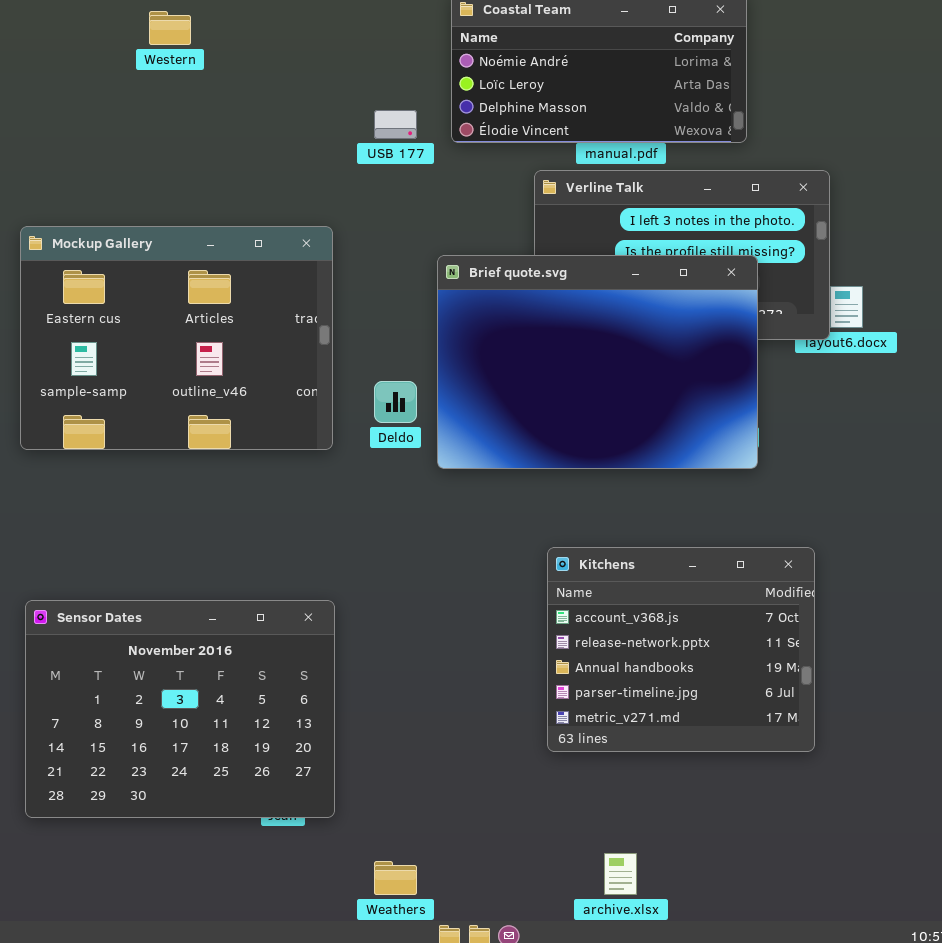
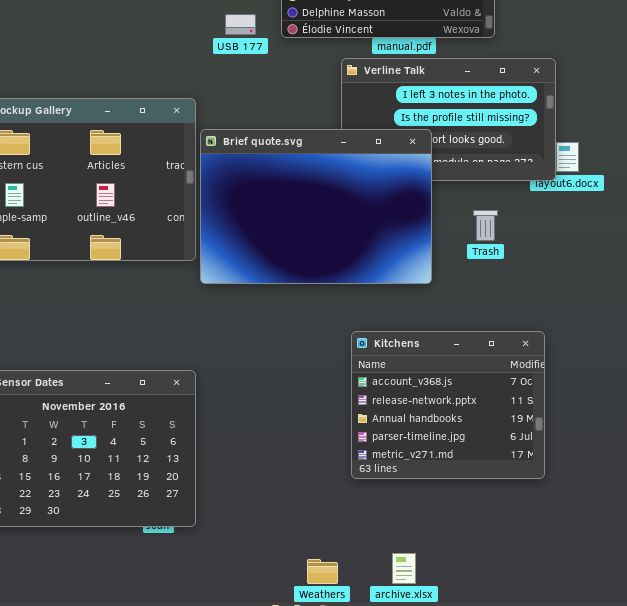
Brief quote.svg: [437,255,758,469] -> [200,129,432,284], moved
Weathers: [374,861,417,895] -> [307,559,338,584], moved

